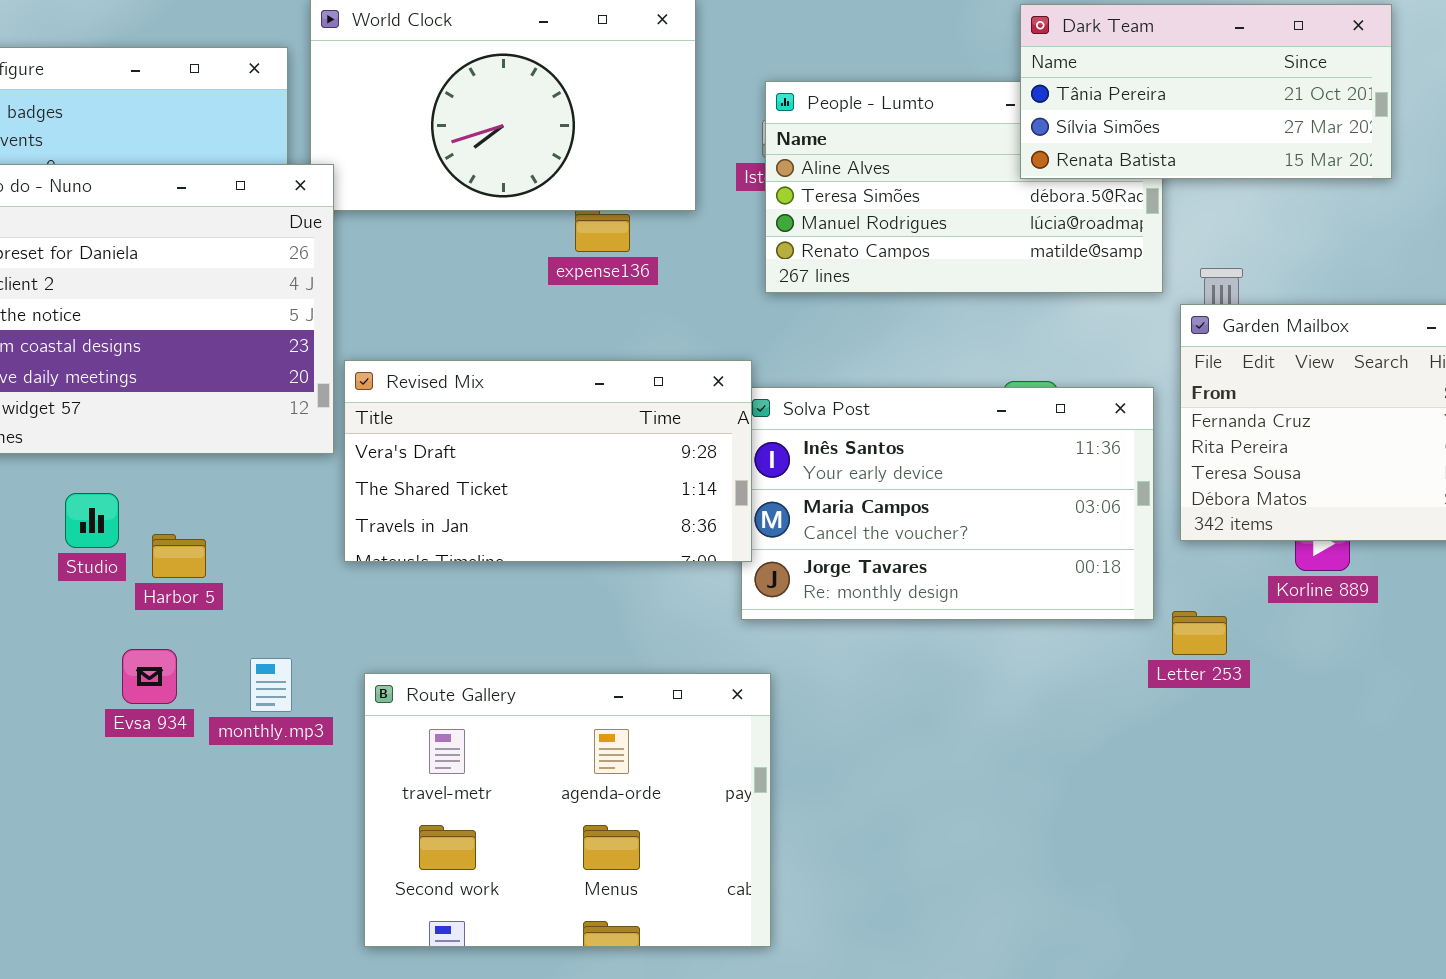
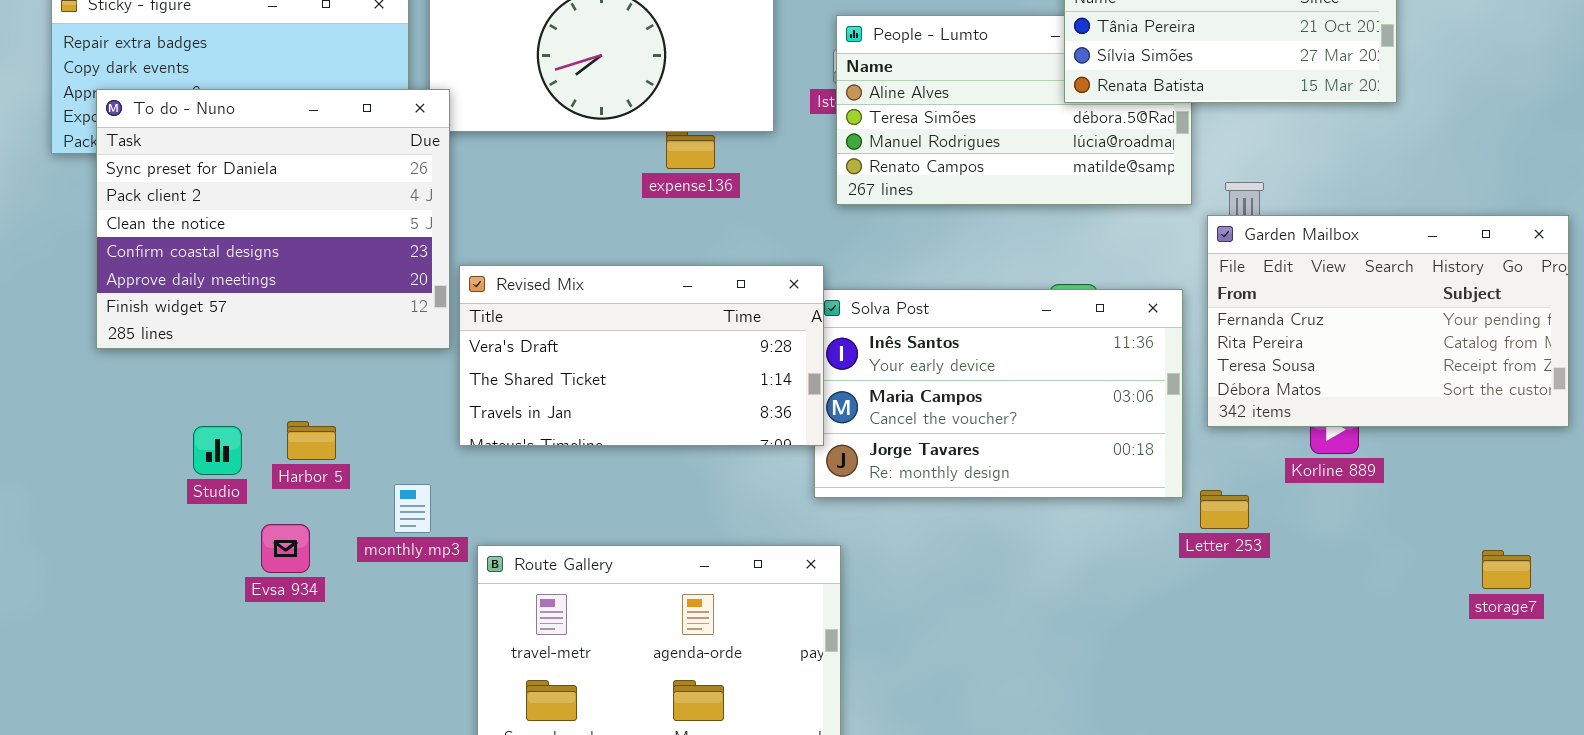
Studio: [65,493,119,548] -> [193,426,242,475], moved
monthly.mp3: [250,658,292,712] -> [394,484,431,533], moved

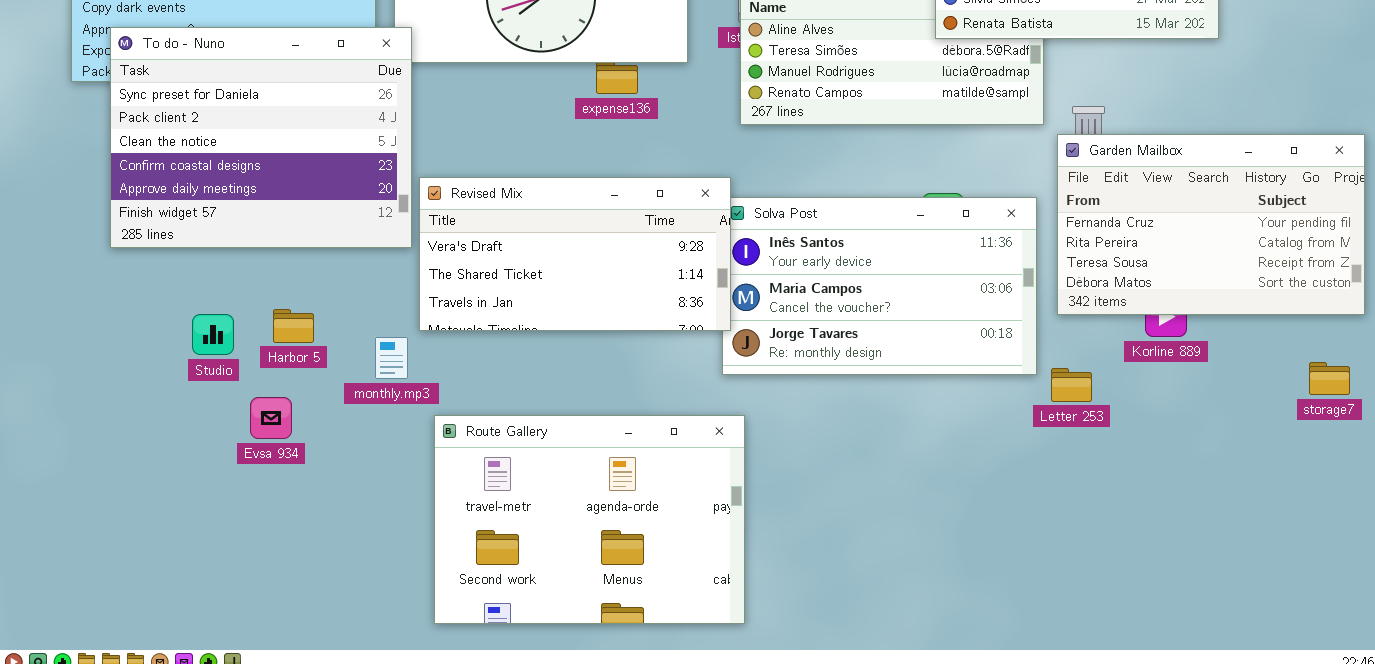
monthly.mp3: [394,484,431,533] -> [375,337,408,379], moved
storage7: [1482,550,1531,589] -> [1309,362,1350,395], moved

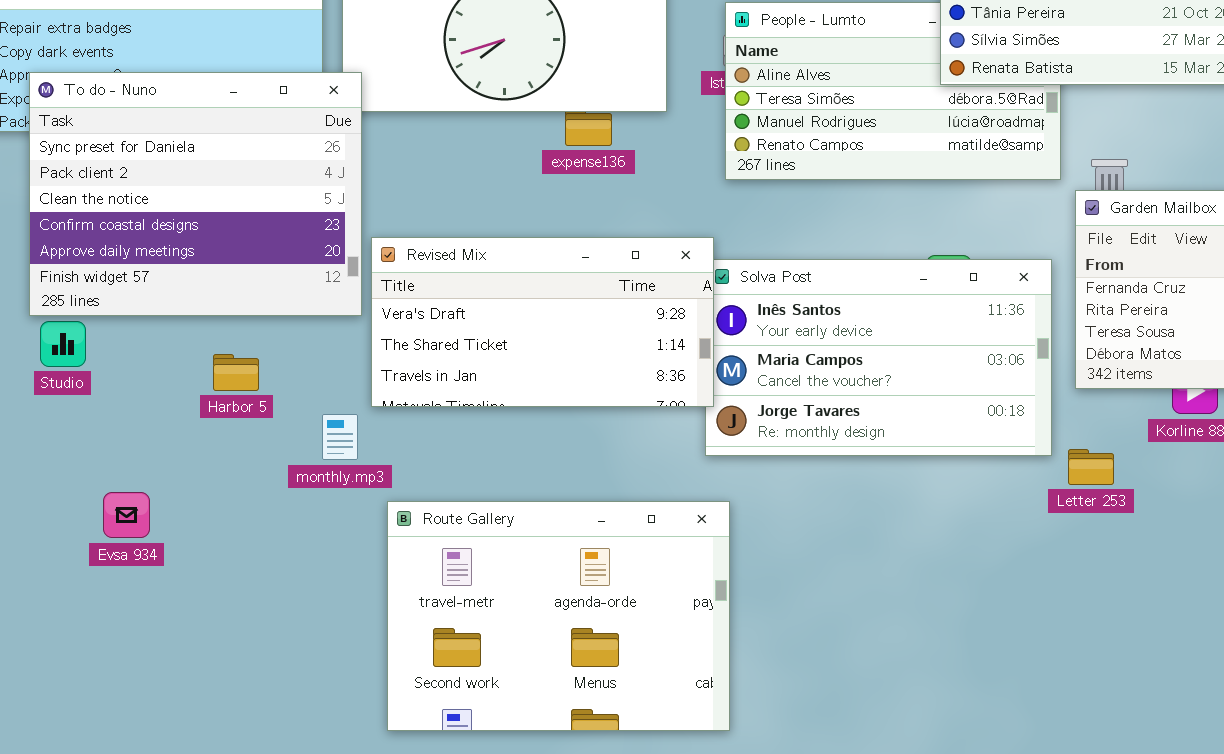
Harbor 5: [273,309,314,343] -> [213,354,259,391], moved
Studio: [192,314,234,355] -> [40,321,86,367], moved
Evsa 934: [250,397,292,439] -> [103,492,150,538], moved

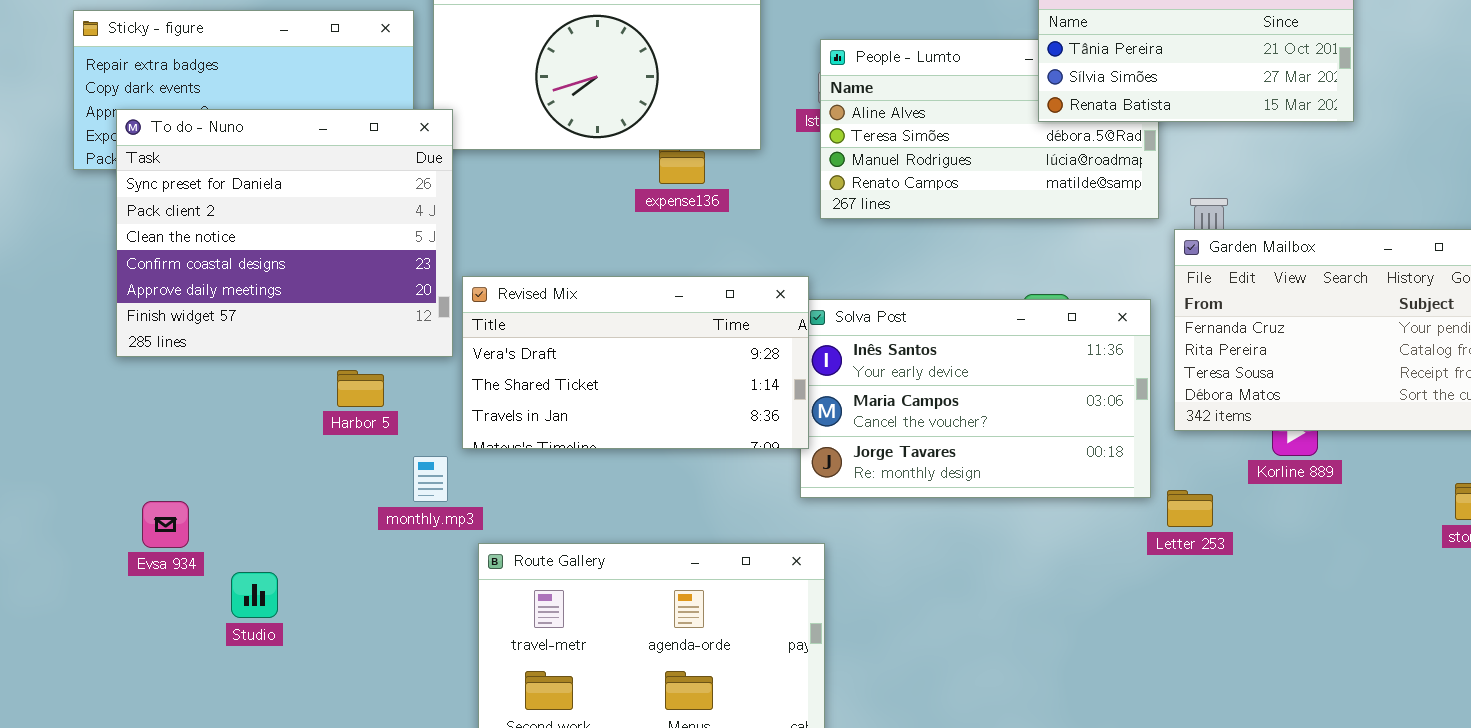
Studio: [40,321,86,367] -> [231,572,278,618], moved
Harbor 5: [213,354,259,391] -> [337,370,384,407], moved
Evsa 934: [103,492,150,538] -> [142,501,189,548], moved

